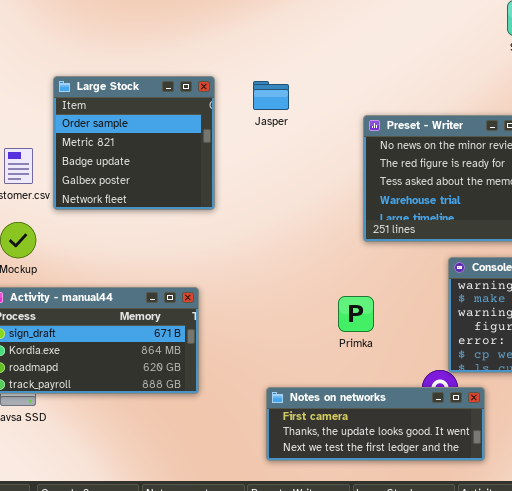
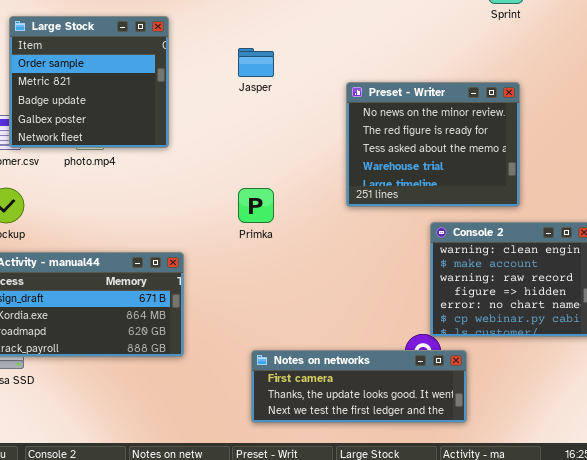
Large Stock: [53,76,215,210] -> [9,16,169,148], moved
Primka: [338,296,374,332] -> [238,188,274,223], moved

